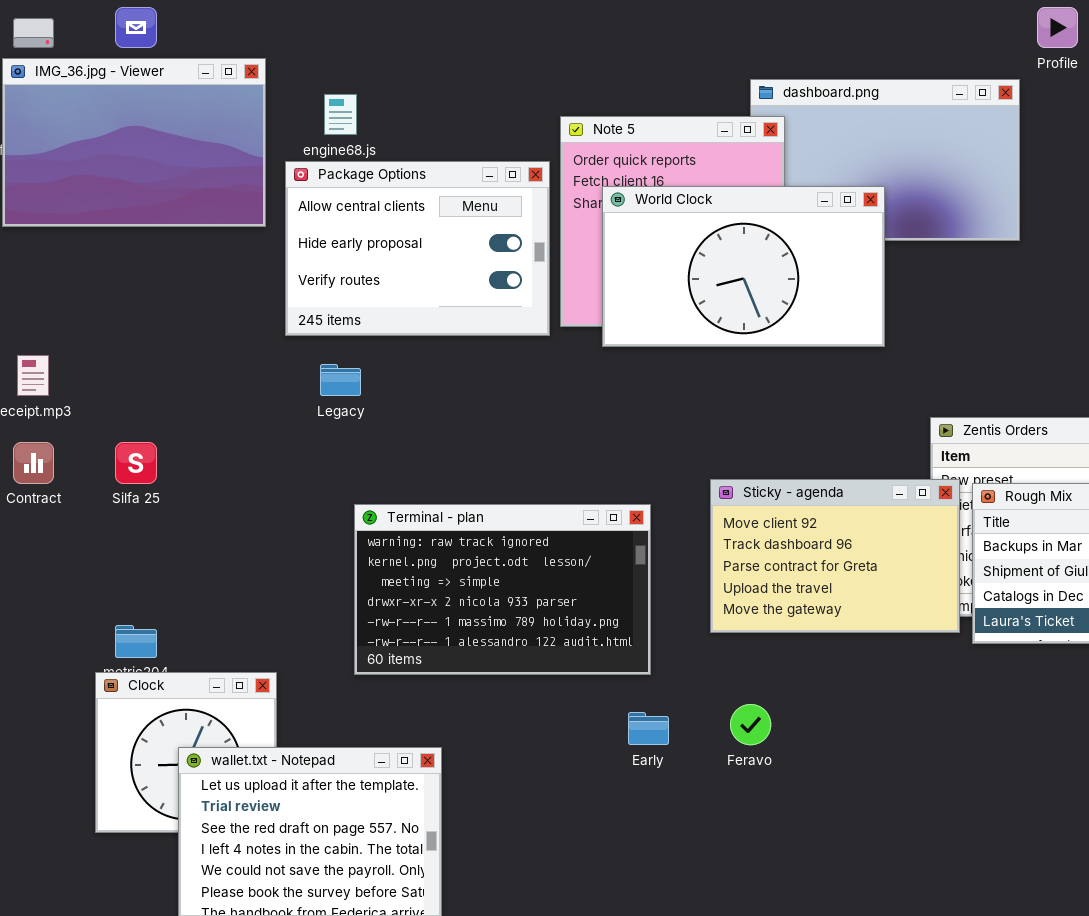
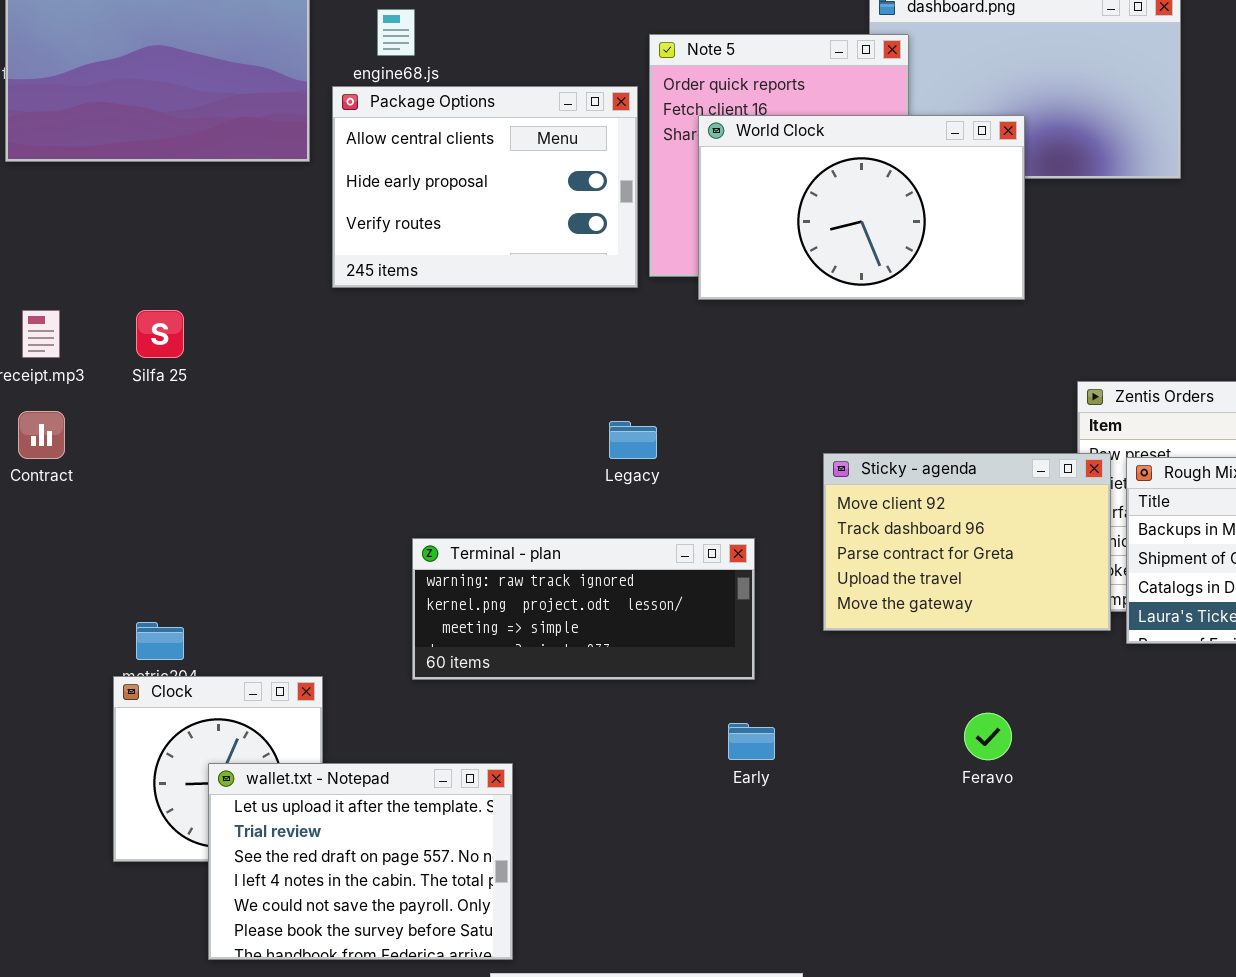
Legacy: [320,364,361,396] -> [609,421,657,459], moved
Silfa 25: [115,442,157,484] -> [136,310,184,358], moved
Terminal - plan: [354,504,651,675] -> [412,538,755,680], resized
Feravo: [730,704,771,745] -> [964,713,1012,760], moved

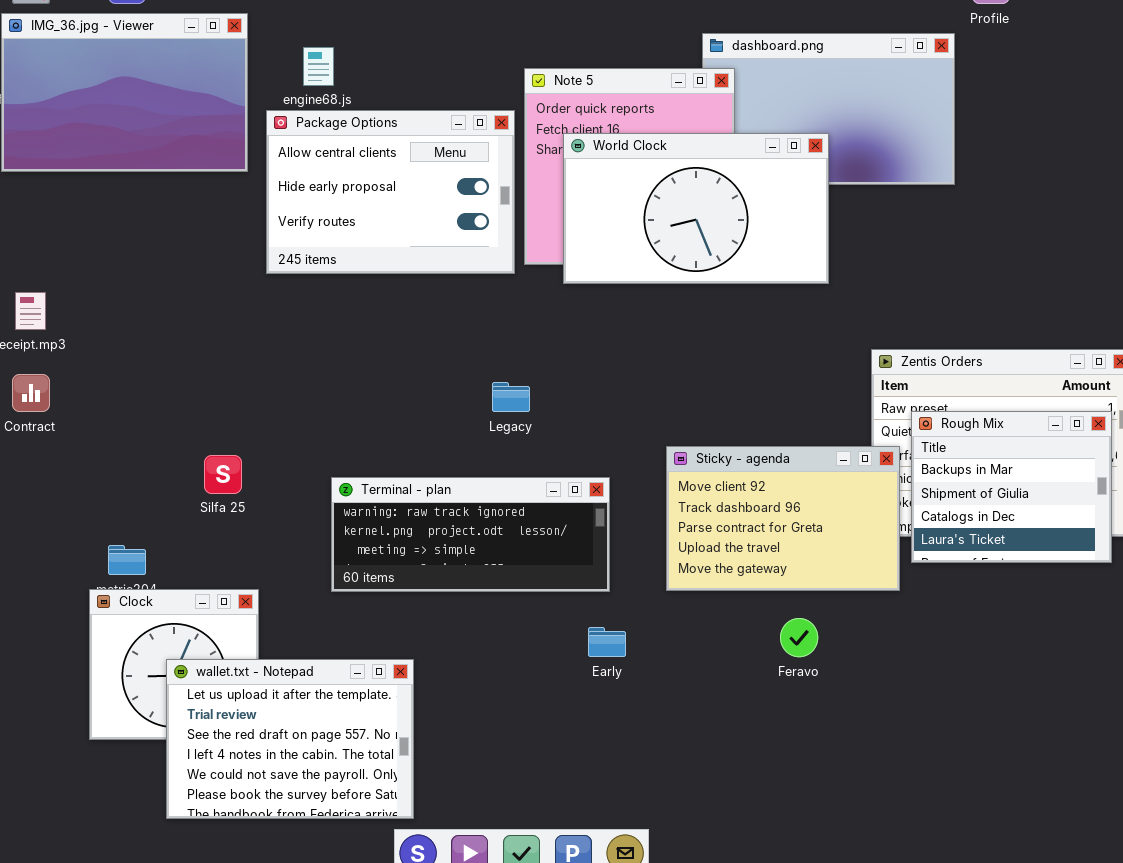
Silfa 25: [136,310,184,358] -> [204,455,242,494], moved
Sticky - agenda: [823,453,1111,631] -> [666,446,900,591], moved

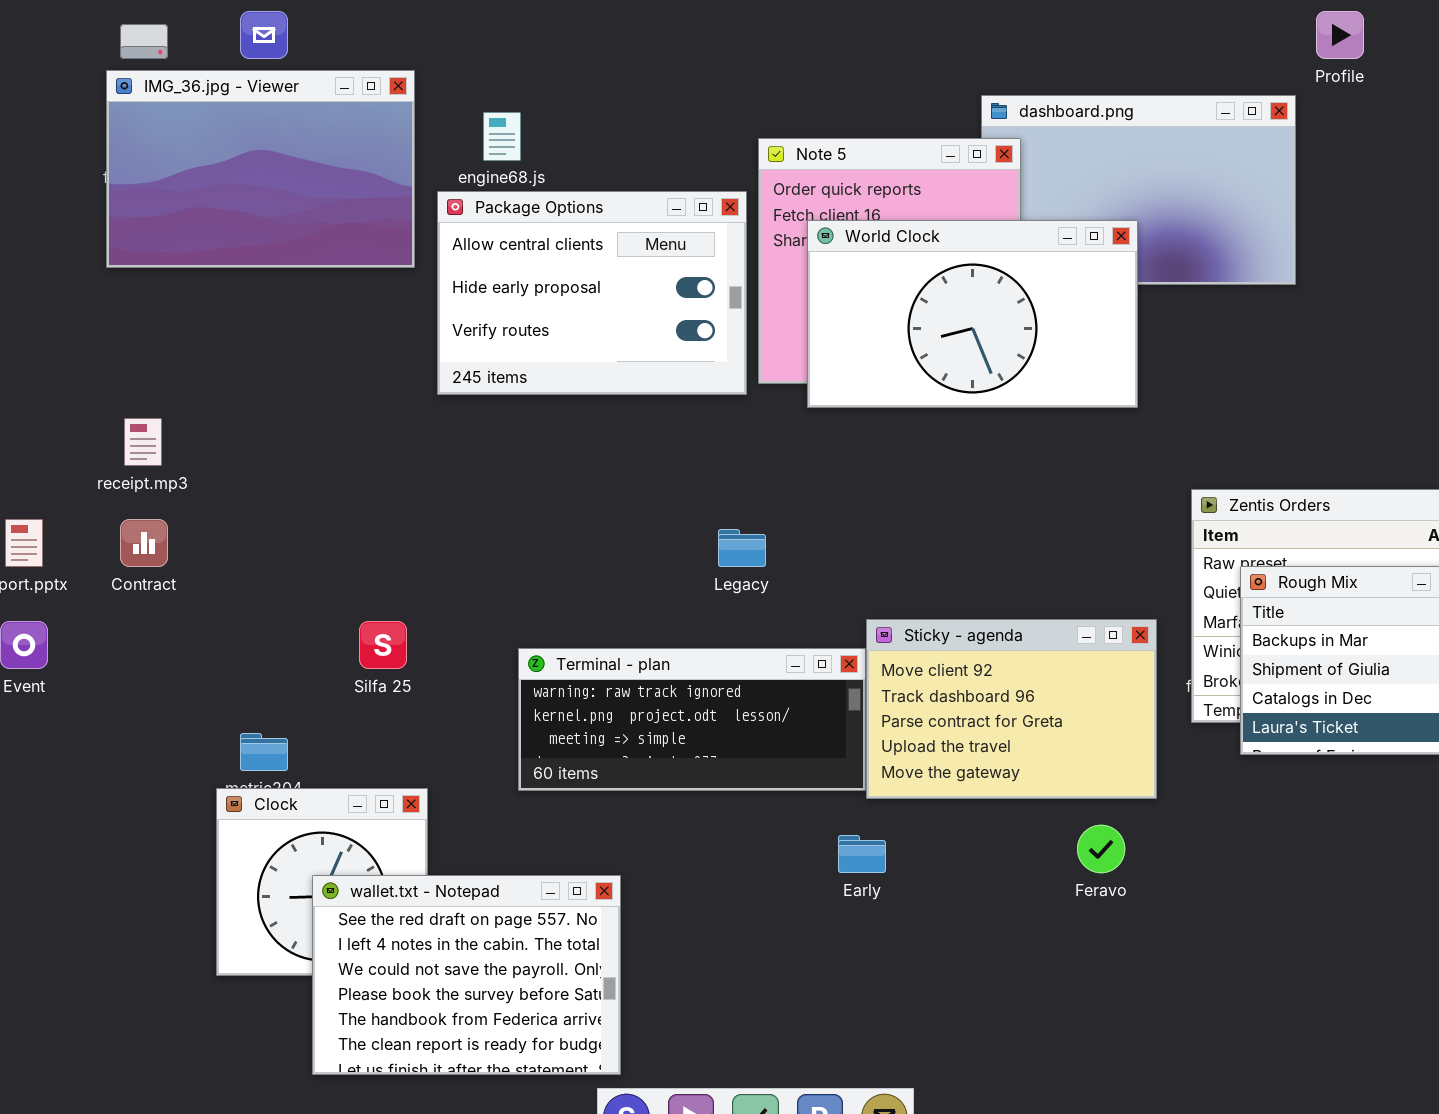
Sticky - agenda: [666,446,900,591] -> [866,619,1157,799], moved
wallet.txt - Notepad: [166,659,414,819] -> [312,875,621,1075], scrolled down 2 rows

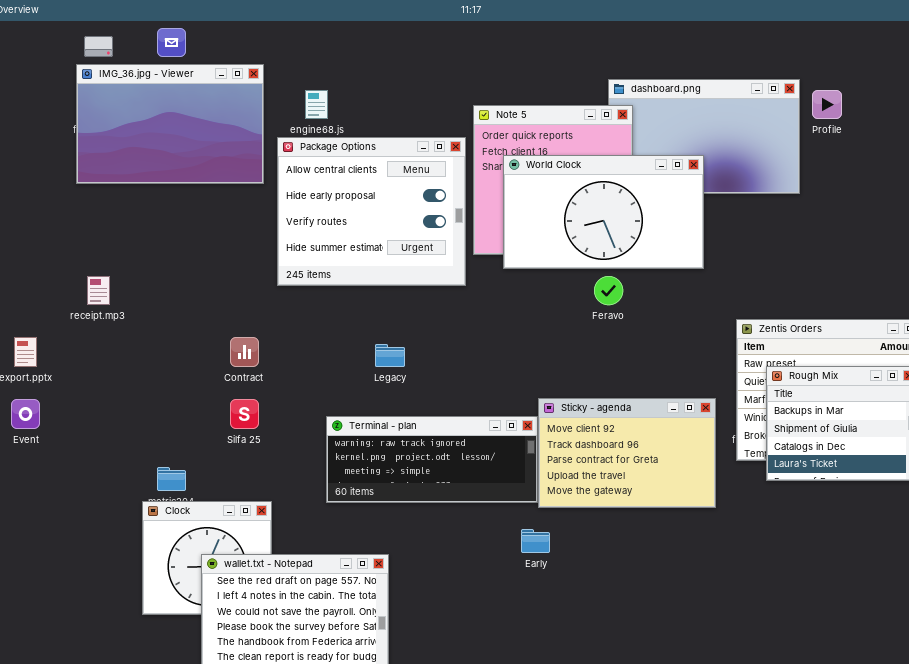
Profile: [1316,11,1364,59] -> [812,90,842,119], moved
Package Options: [437,191,747,395] -> [277,137,466,286], resized
Contract: [120,519,168,567] -> [230,337,259,367], moved
Legacy: [718,529,766,567] -> [375,344,405,367], moved
Feravo: [1077,825,1125,873] -> [594,276,623,305], moved

